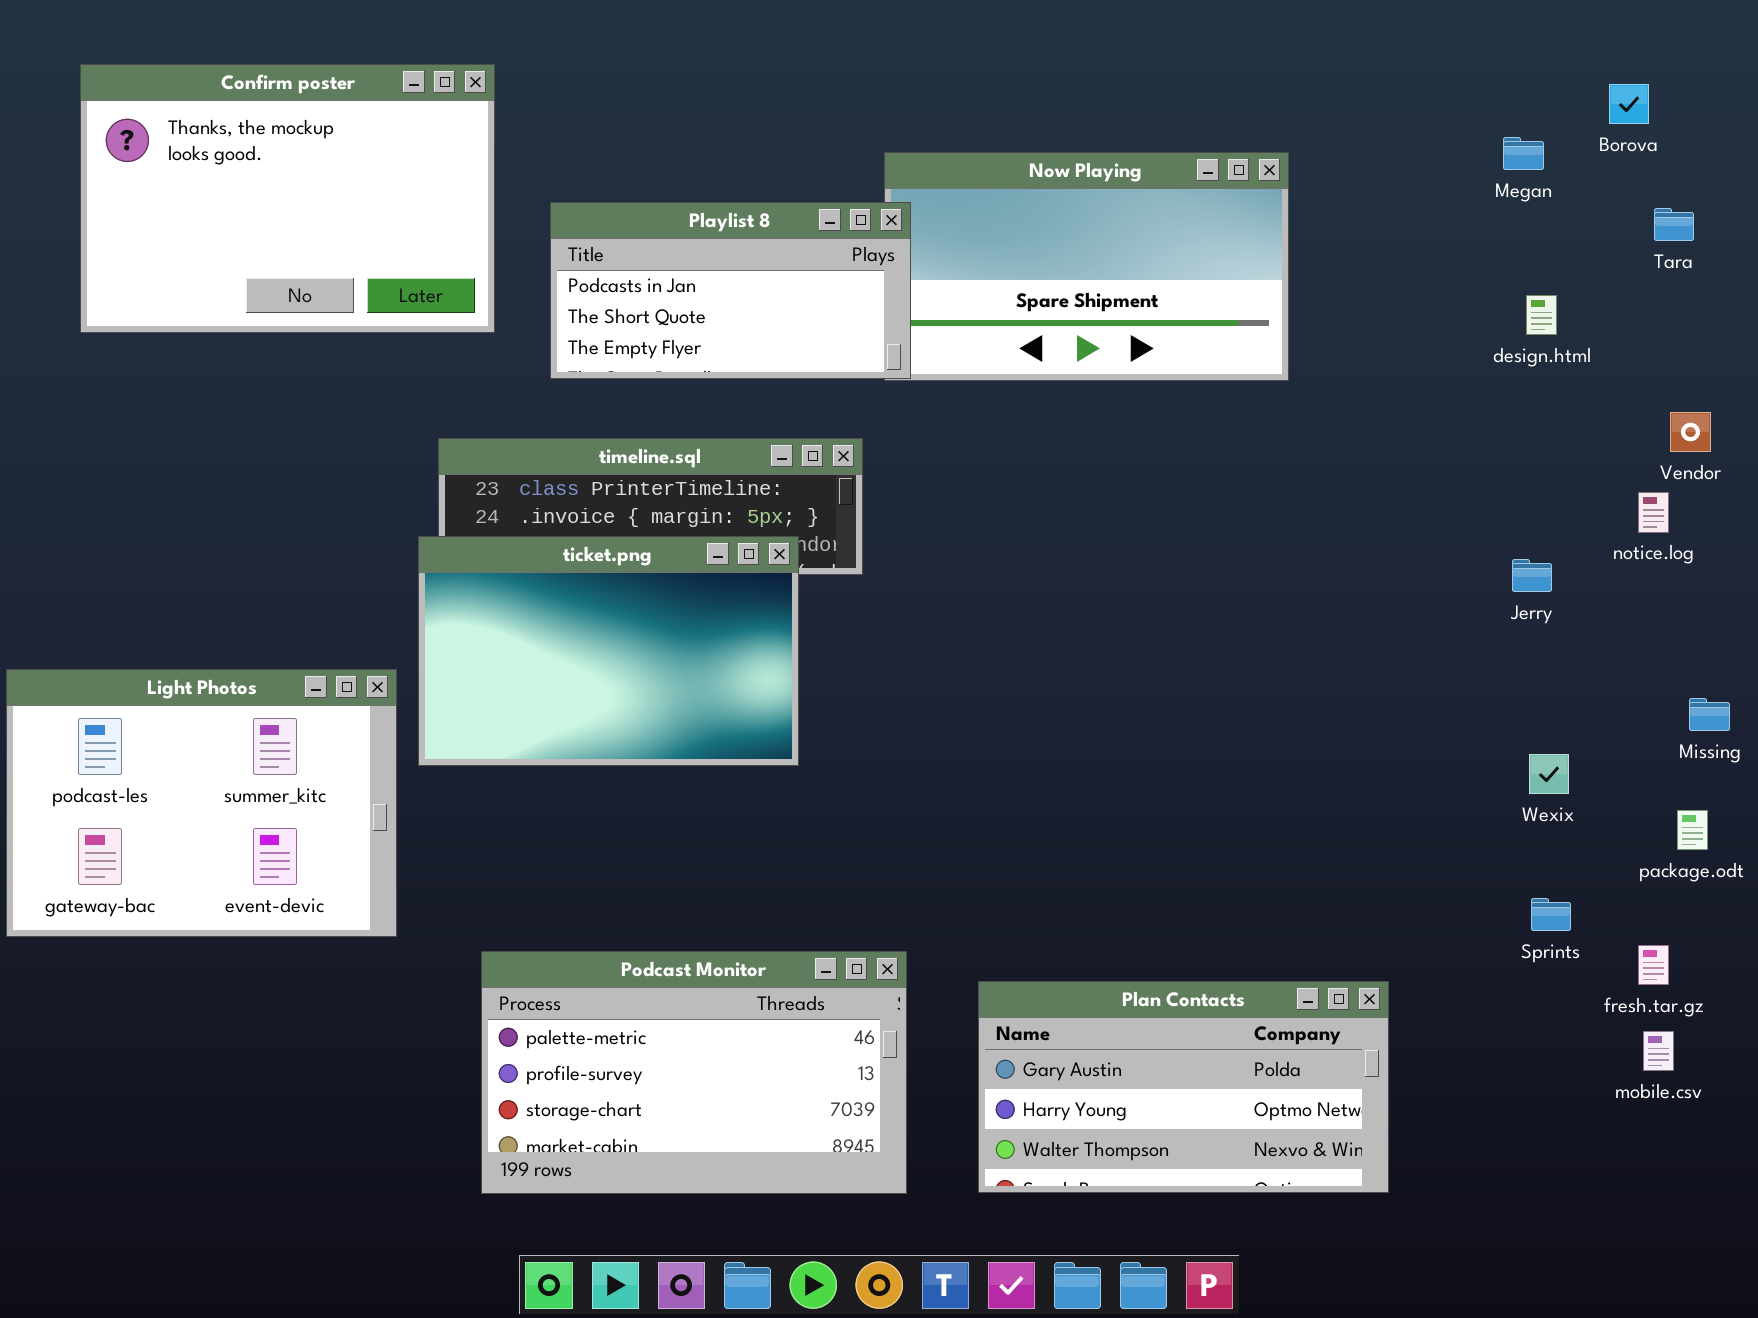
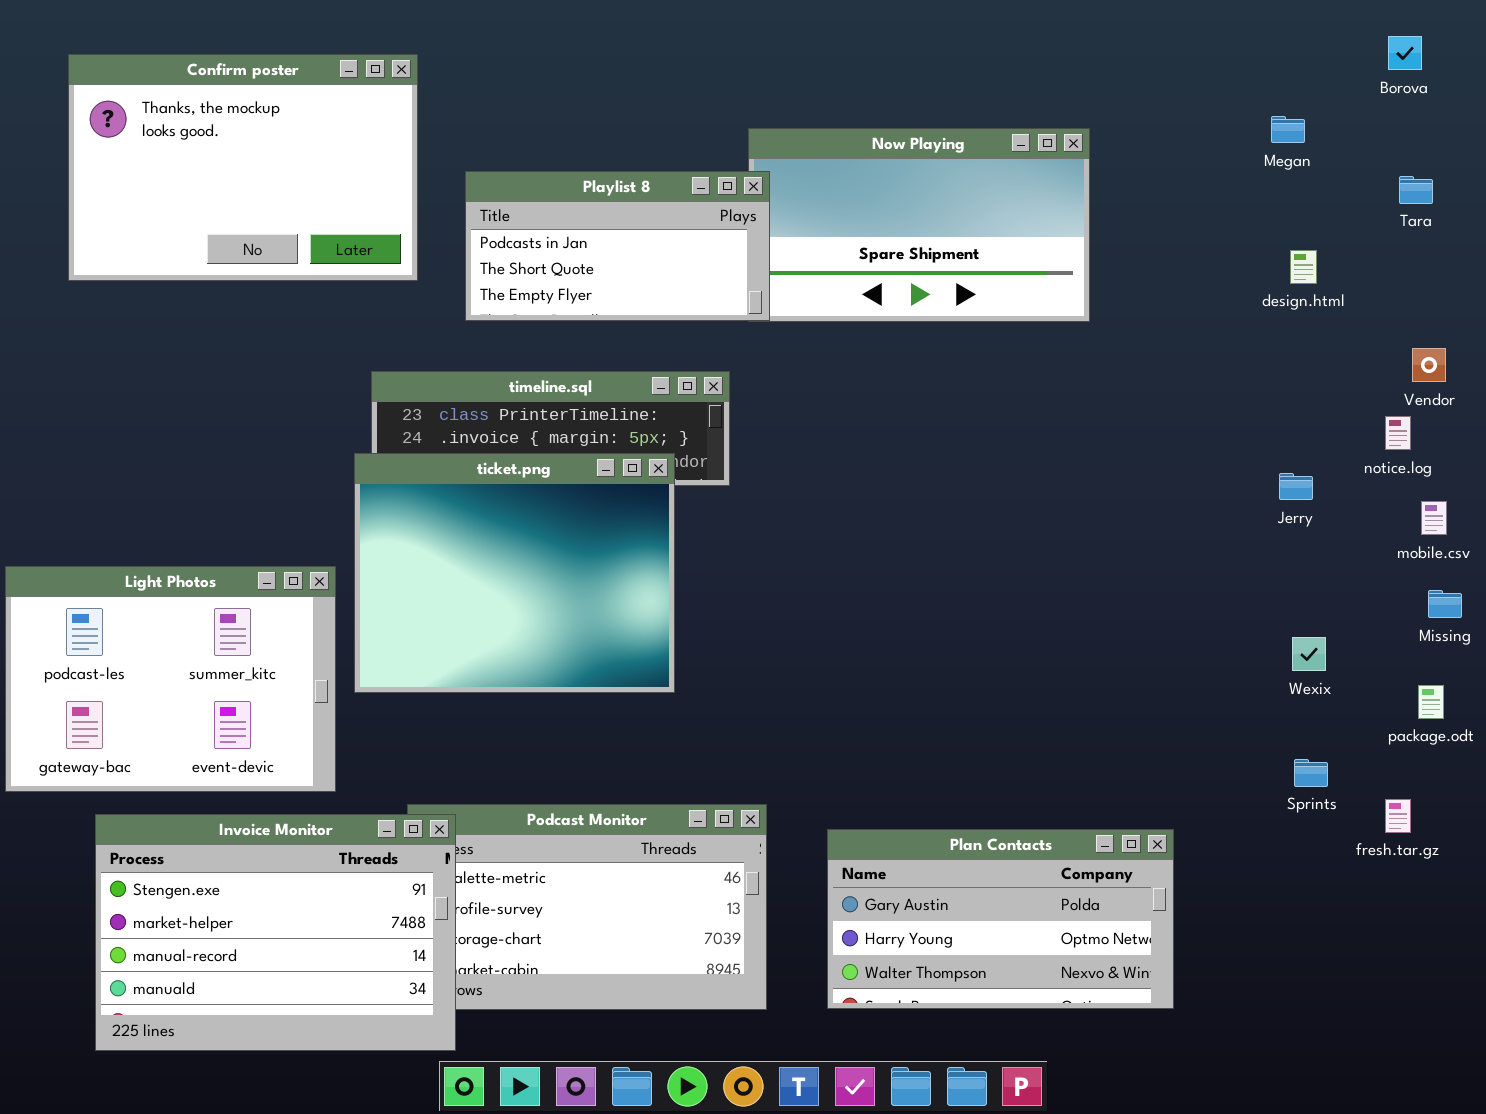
Borova: [1609,84,1649,124] -> [1388,36,1422,70], moved
ticket.png: [418,536,799,766] -> [354,453,675,693], resized
Invoice Monitor: none -> [95,814,456,1051], opened
mobile.csv: [1643,1031,1674,1071] -> [1421,501,1447,535], moved

